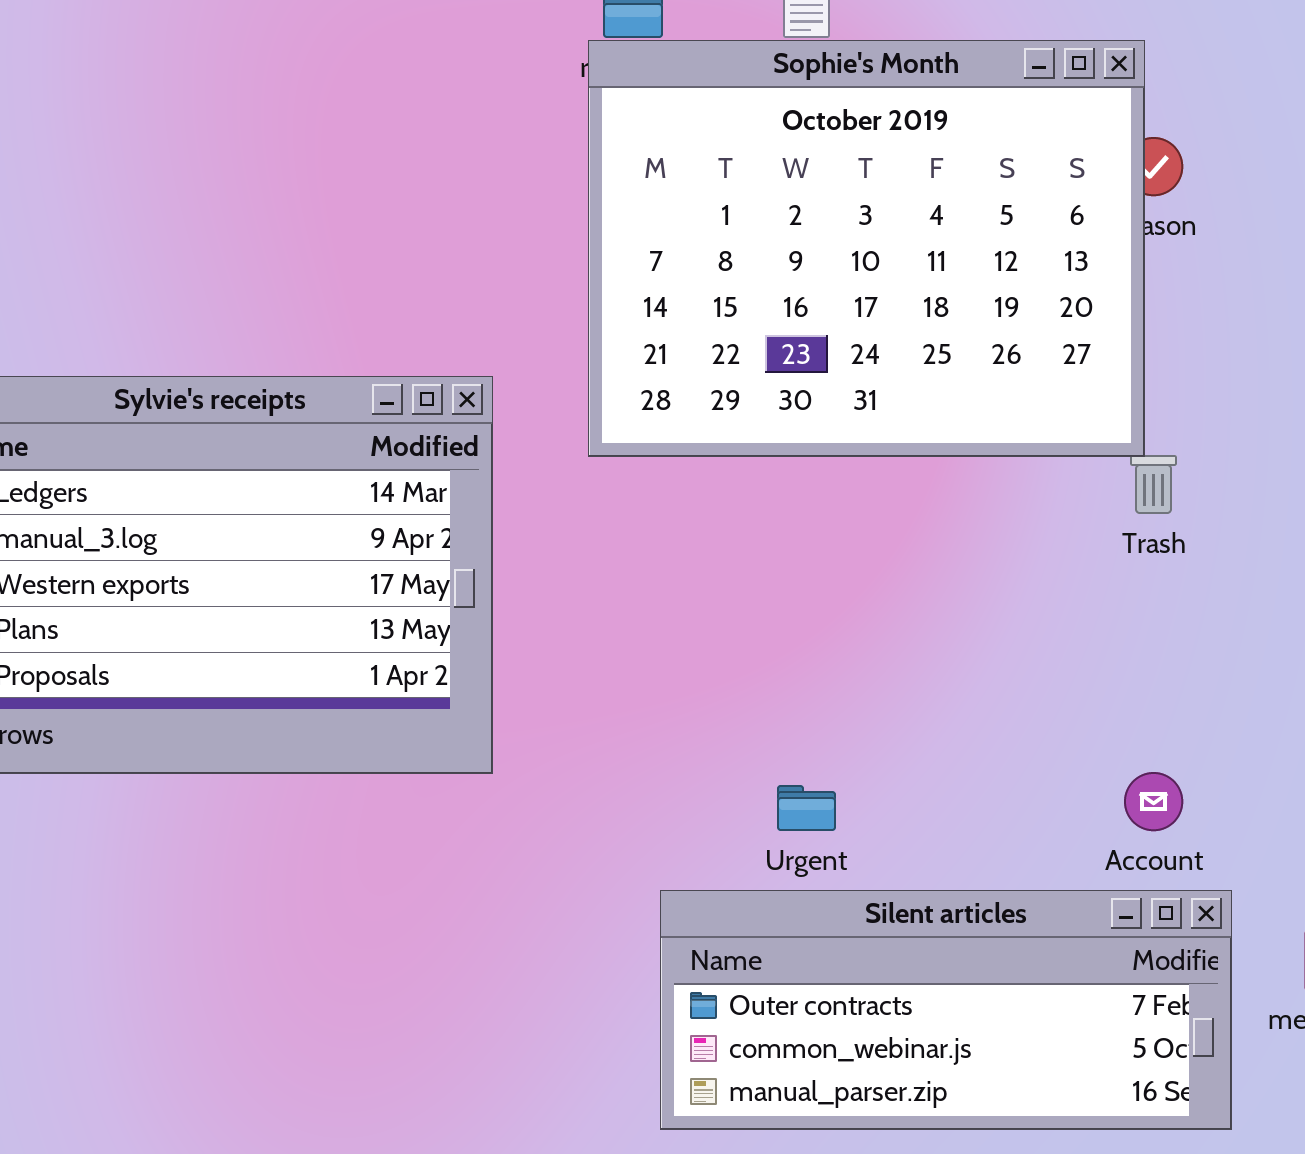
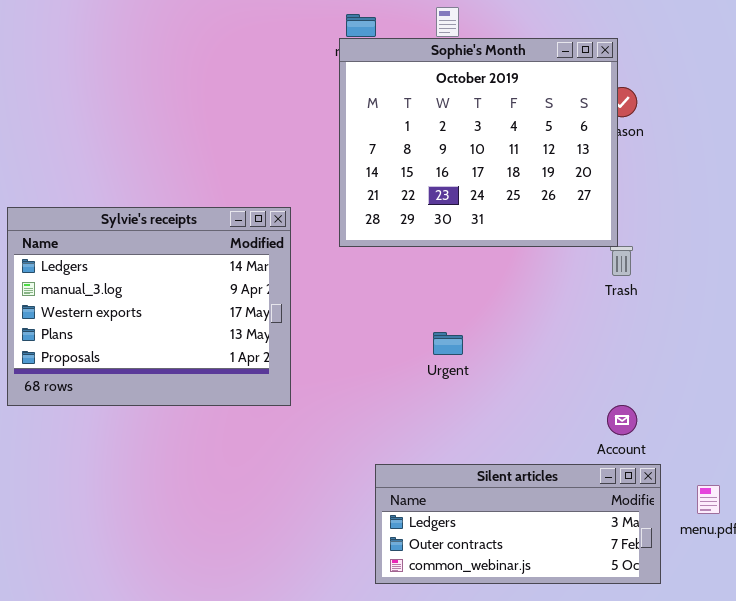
Urgent: [777,785,836,831] -> [433,332,463,355], moved
Silent articles: [660,890,1232,1130] -> [375,464,661,584], scrolled up 1 row

